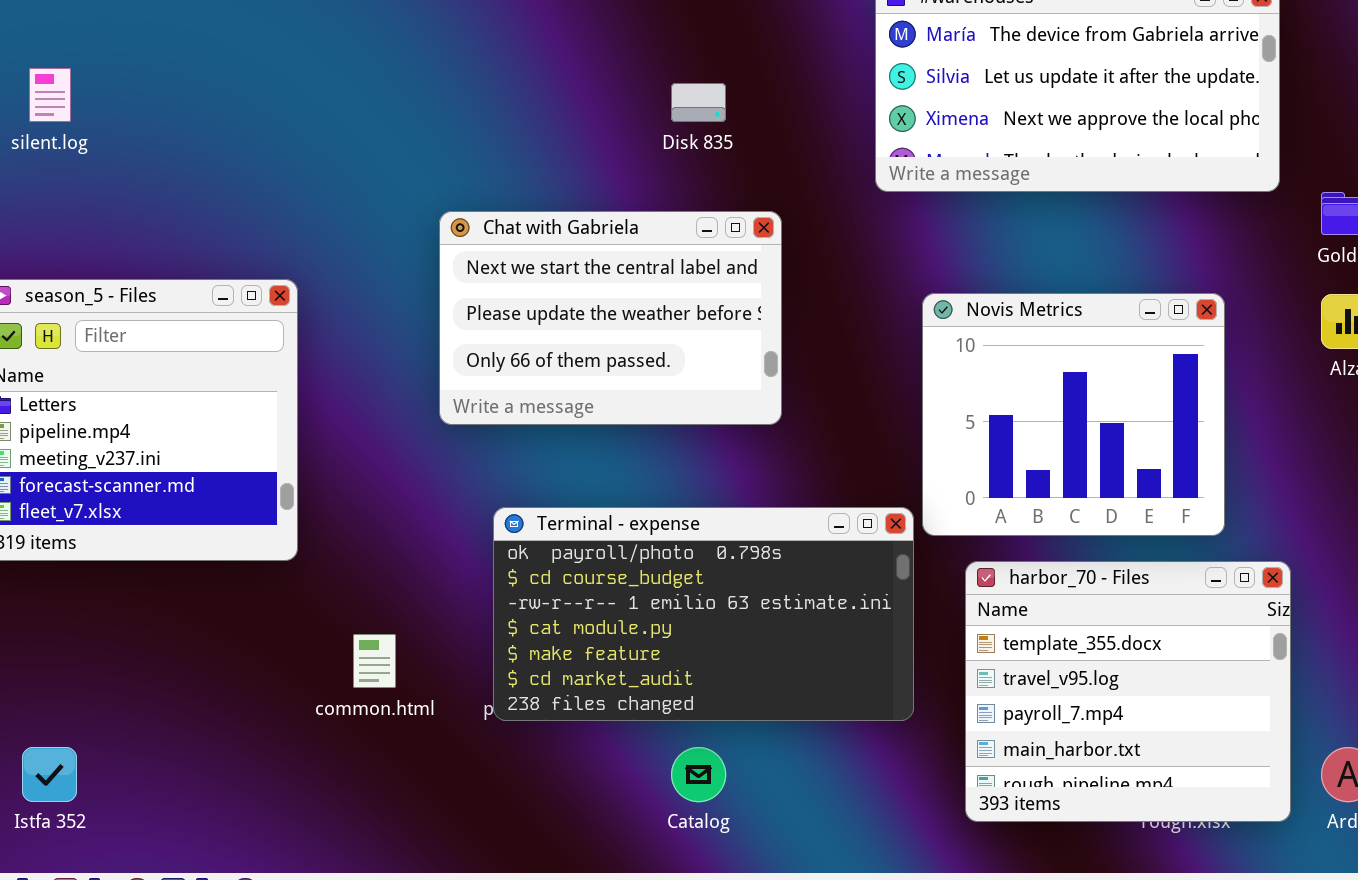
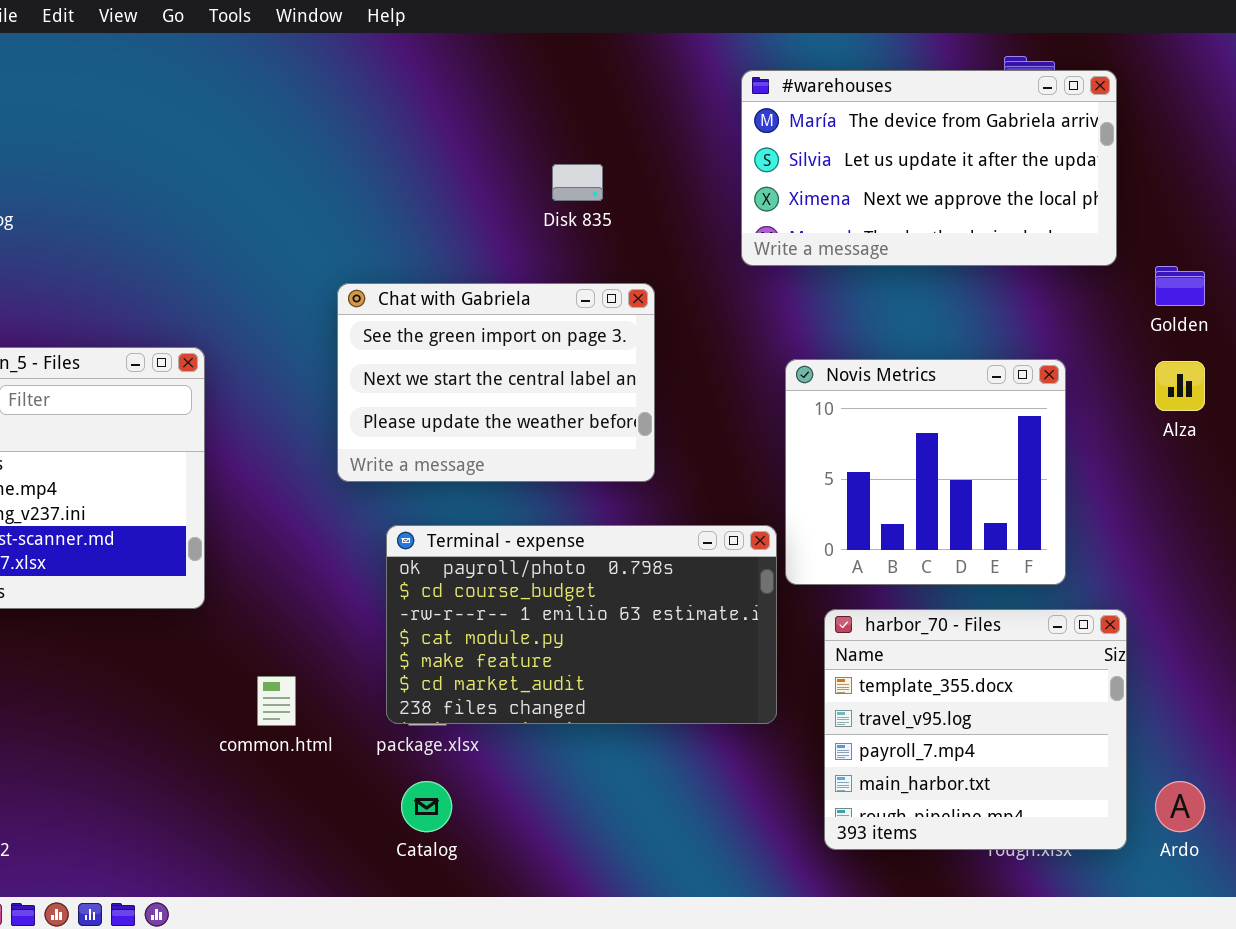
Chat with Gabriela: [439,211,782,425] -> [337,283,655,482], scrolled up 1 row
Terminal - expense: [493,507,914,721] -> [386,525,777,724], moved
Catalog: [671,747,726,802] -> [401,781,452,832], moved

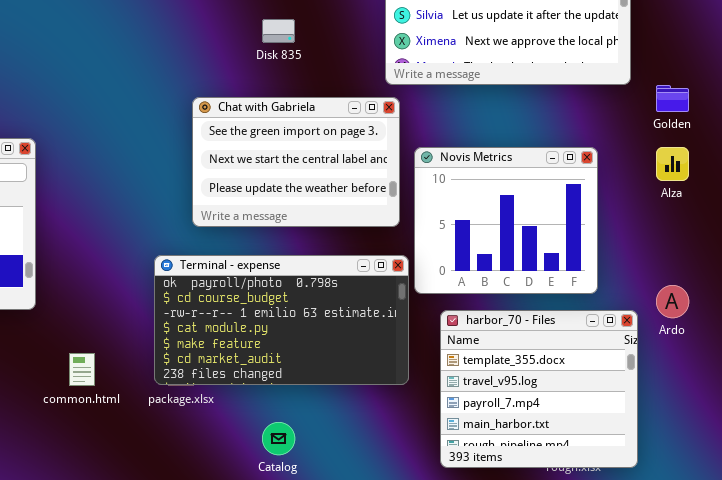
Chat with Gabriela: [337,283,655,482] -> [192,97,400,227], moved
Catalog: [401,781,452,832] -> [262,422,295,455], moved
Ardo: [1155,781,1205,832] -> [656,285,689,318], moved

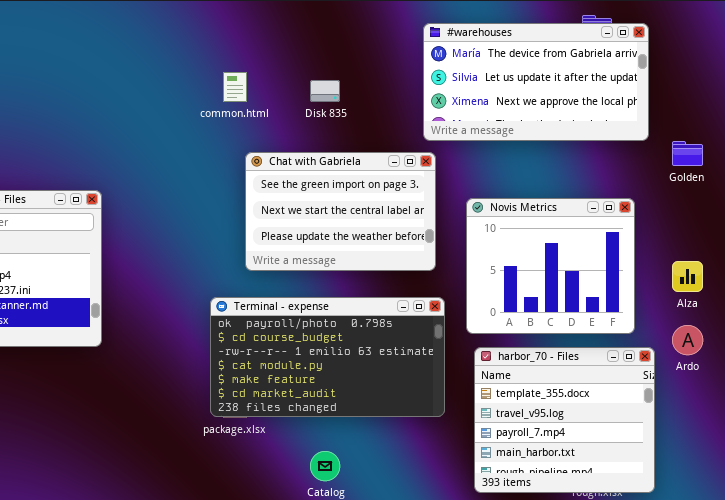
Novis Metrics: [414,147,598,294] -> [466,198,635,334], moved
Alza: [656,147,689,181] -> [672,261,703,292], moved
common.html: [69,353,95,386] -> [223,72,247,102], moved

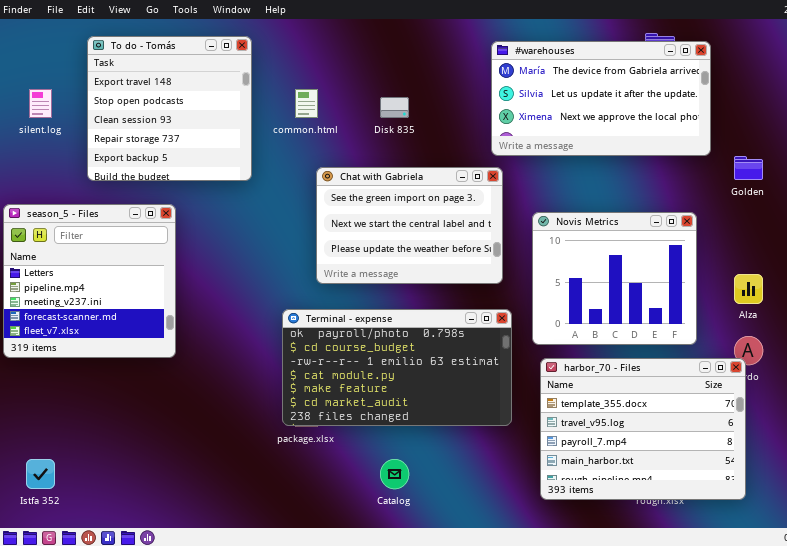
To do - Tomás: none -> [87,36,252,181], opened
harbor_70 - Files: [474,347,655,493] -> [540,358,746,500], resized

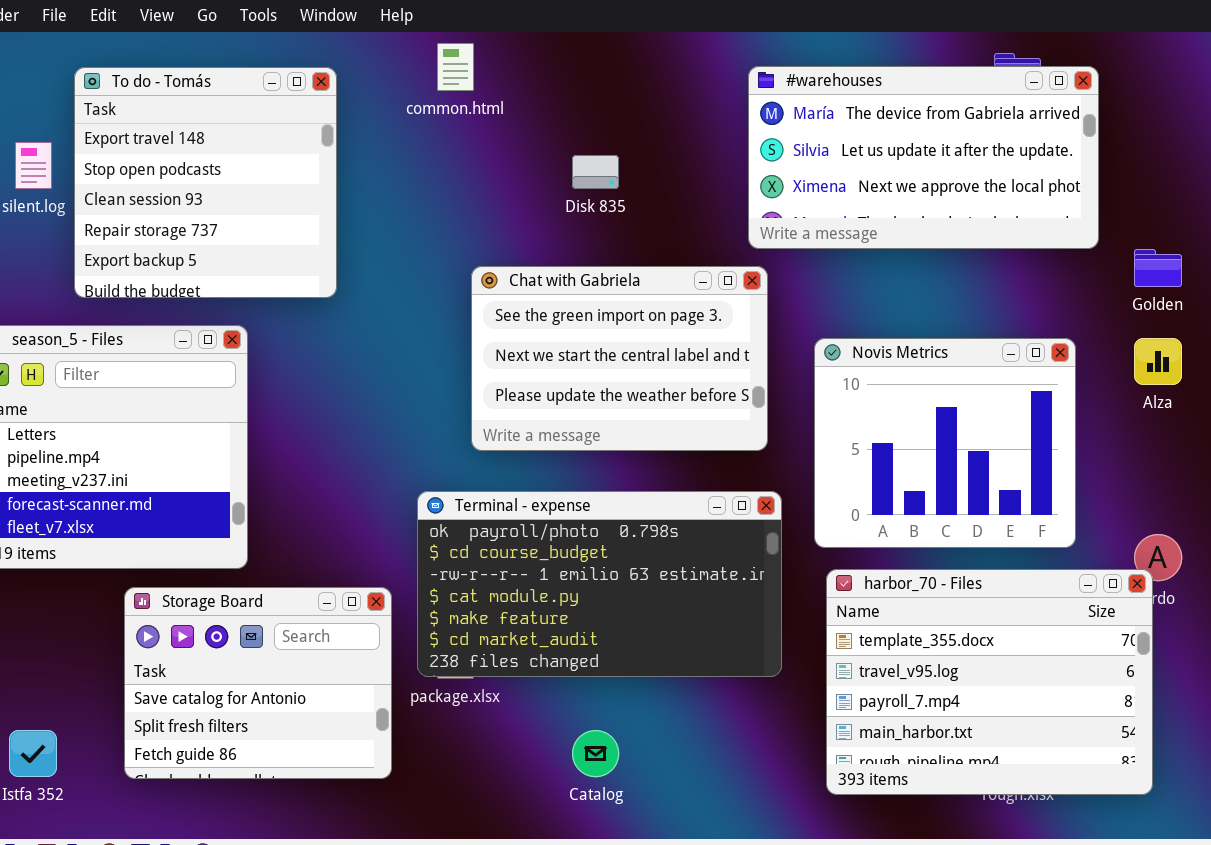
To do - Tomás: [87,36,252,181] -> [74,67,337,298], moved
common.html: [295,89,318,118] -> [437,43,474,91], moved
Alza: [734,274,763,304] -> [1134,338,1182,385], moved
Storage Board: none -> [124,587,392,779], opened

